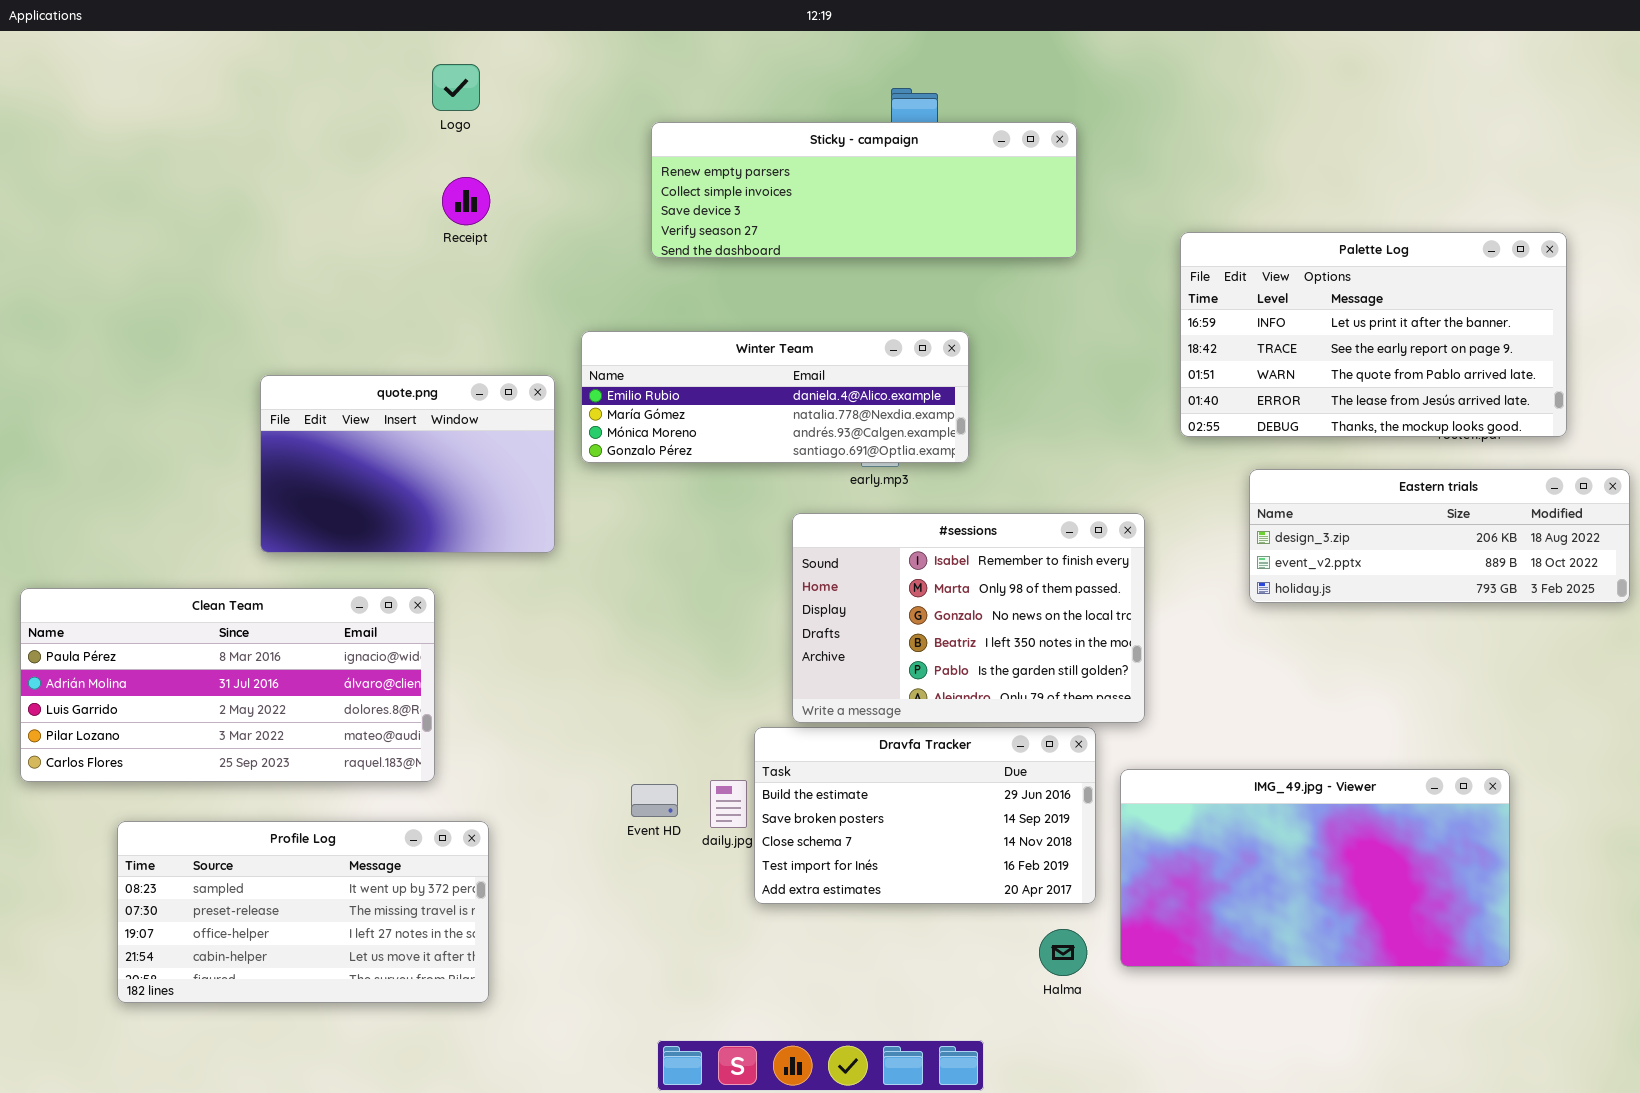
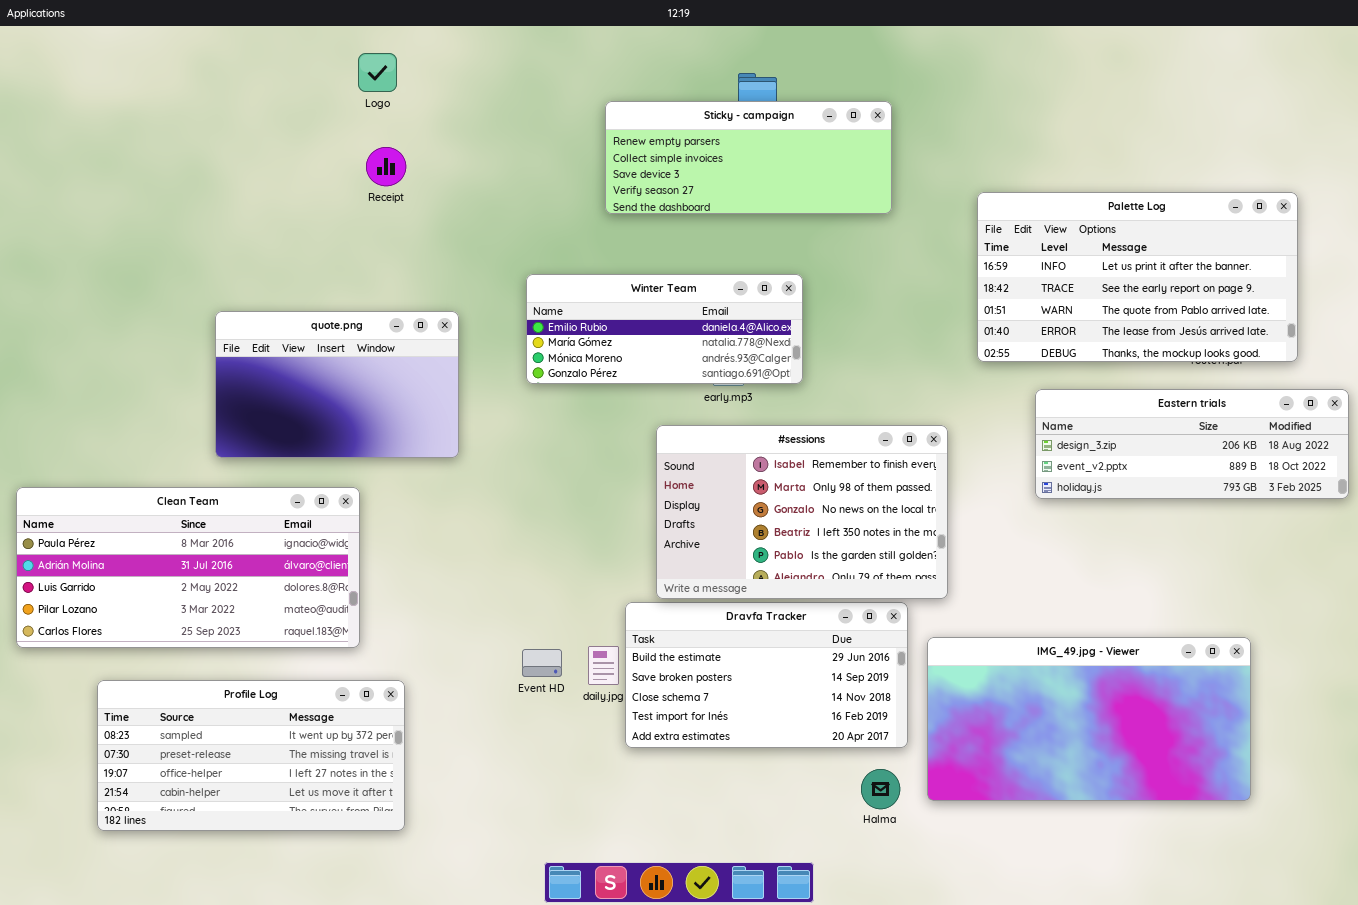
Sticky - campaign: [651,122,1077,258] -> [605,101,892,214], resized
Winter Team: [581,331,969,463] -> [526,274,803,384], resized

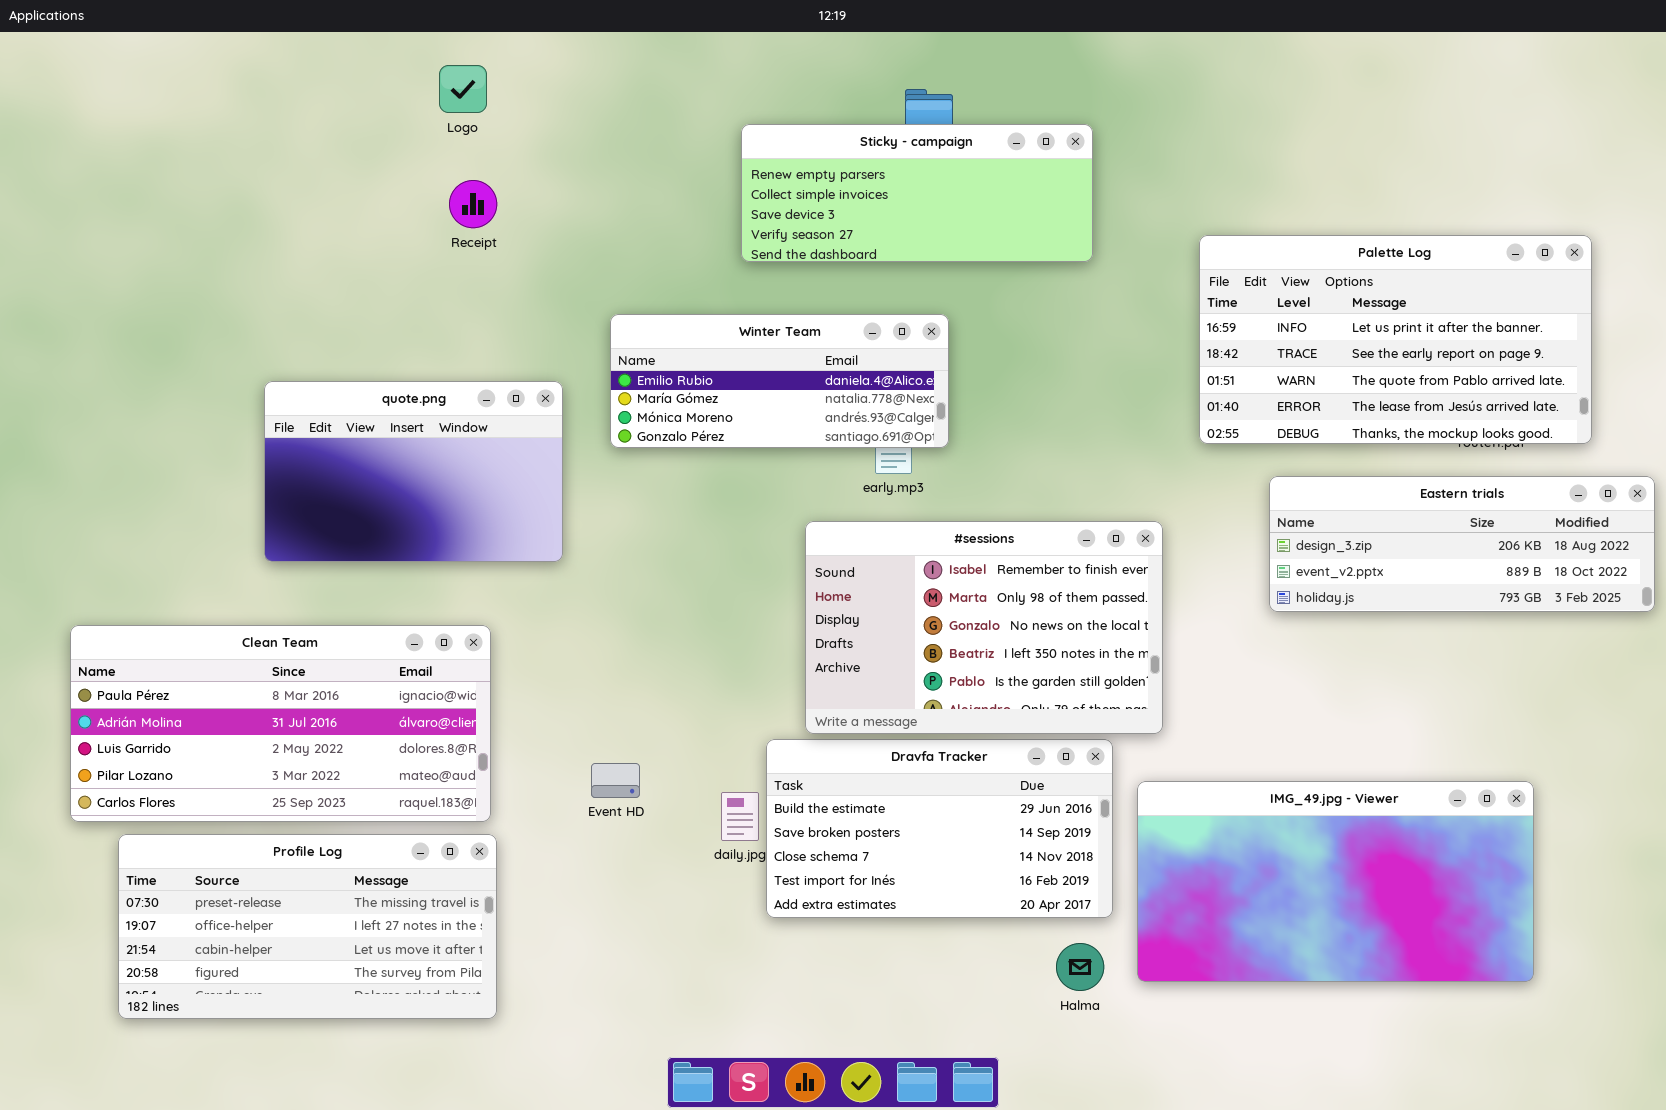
Winter Team: [526,274,803,384] -> [610,314,949,448], moved
Clean Team: [16,487,360,648] -> [70,625,491,822], moved
Event HD: [522,649,562,677] -> [591,763,640,798], moved
Profile Log: [97,680,405,831] -> [118,834,497,1019], scrolled down 1 row

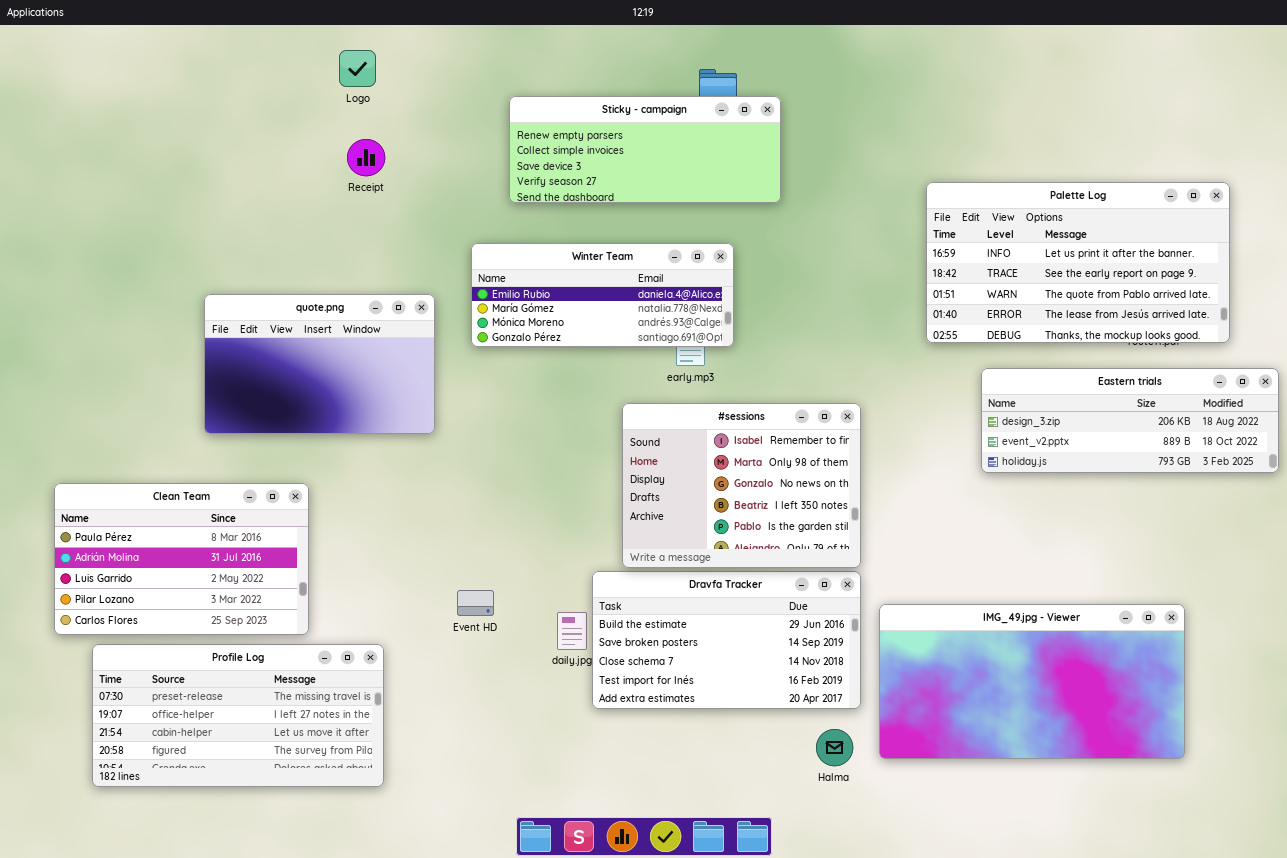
Sticky - campaign: [741,124,1093,262] -> [509,96,781,203], moved
#sessions: [805,521,1163,734] -> [622,403,861,568], resized
Clean Team: [70,625,491,822] -> [54,483,309,635], resized

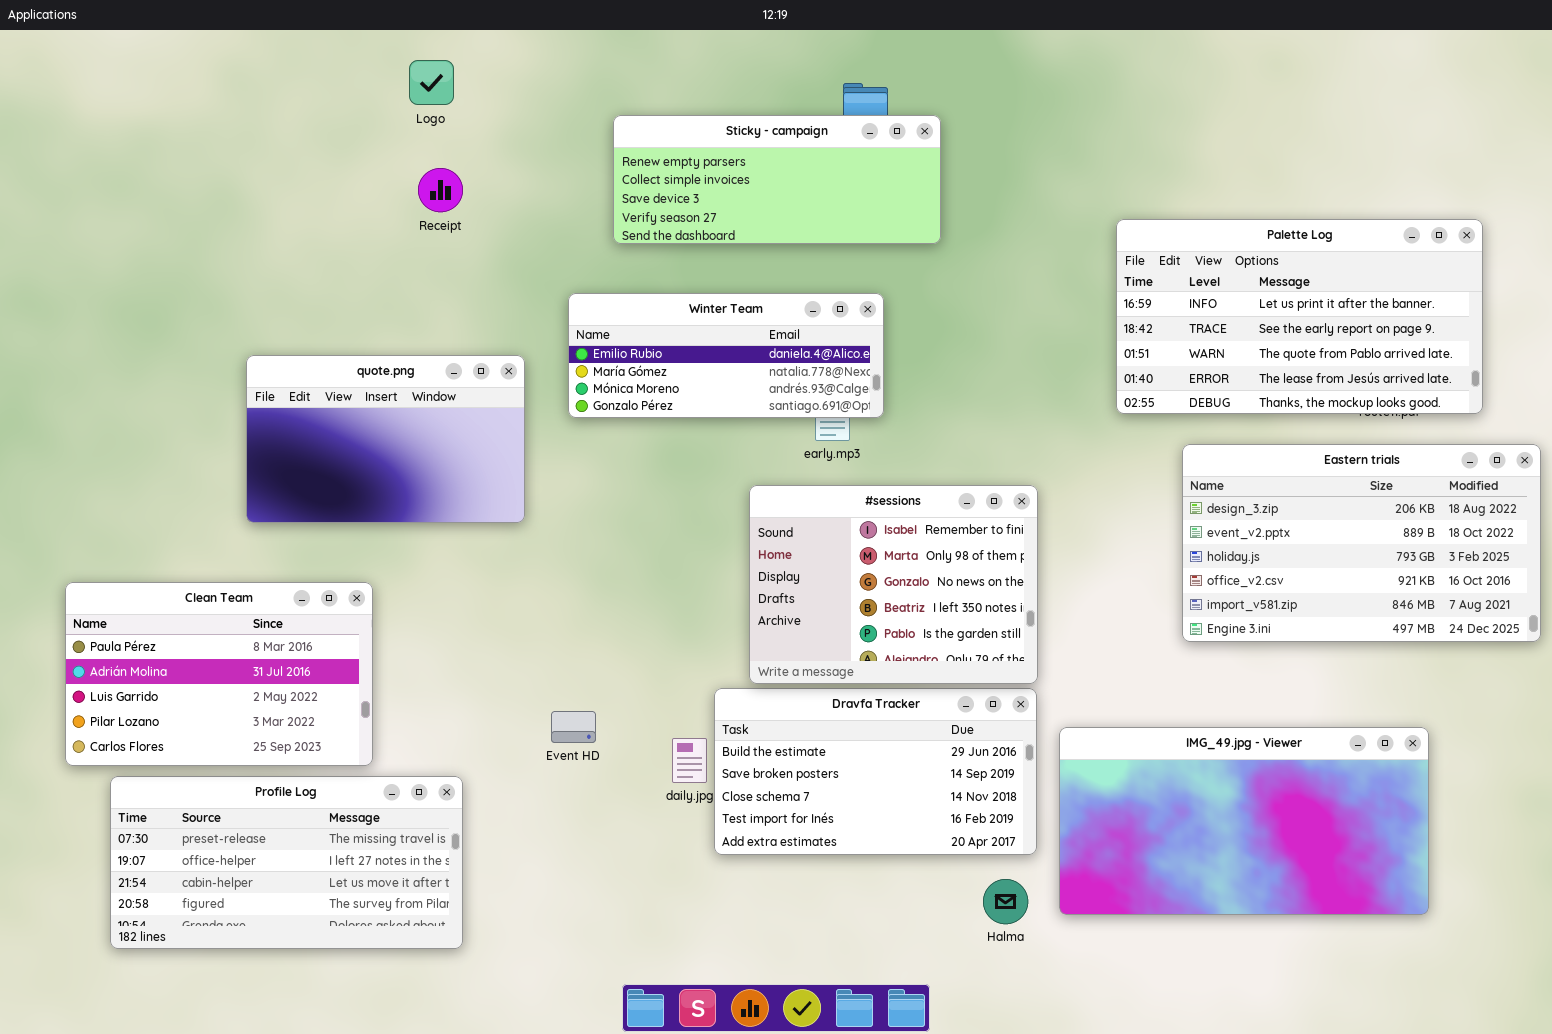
Eastern trials: [981,368,1279,473] -> [1182,444,1541,642], resized

